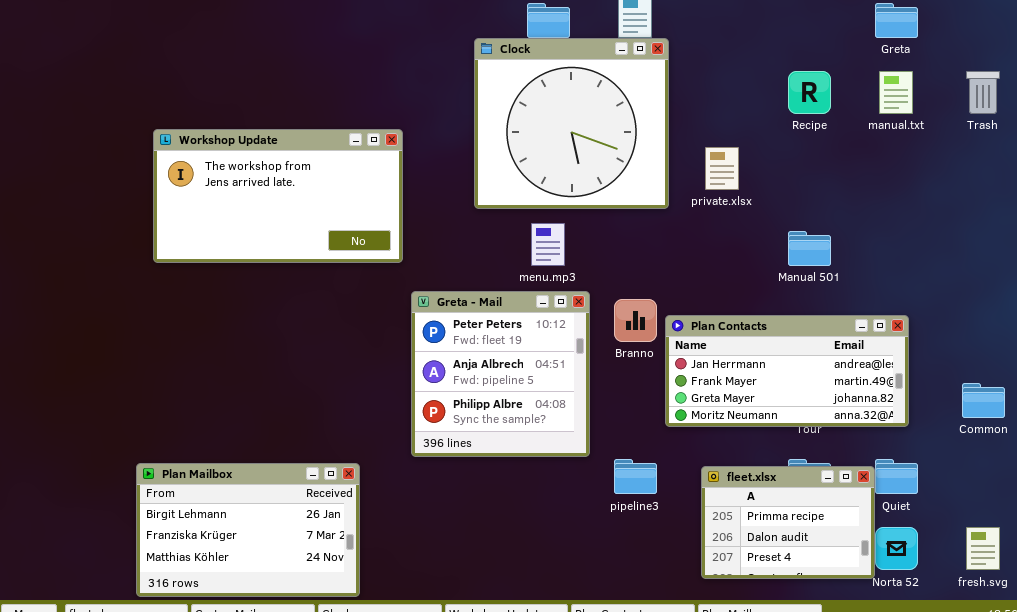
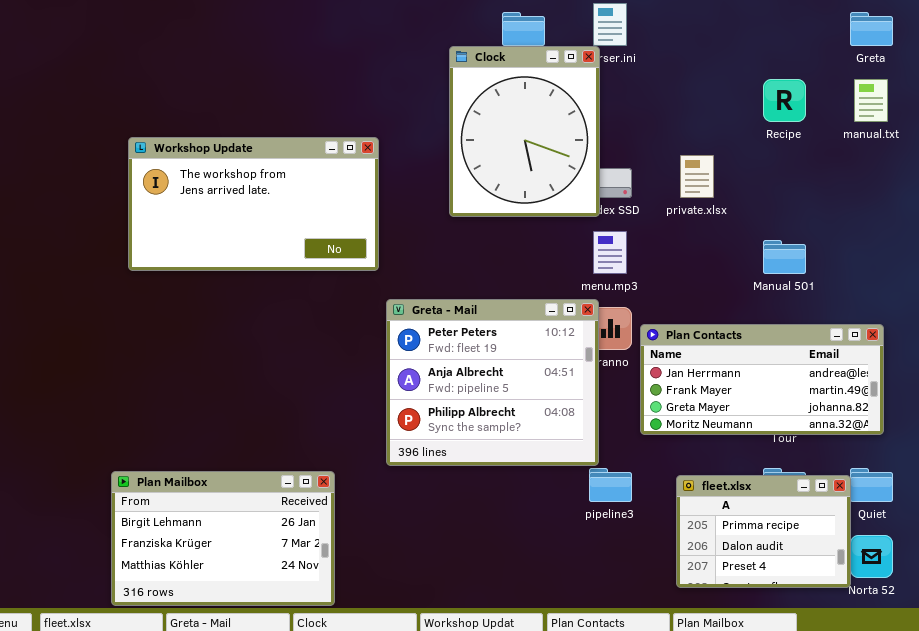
Clock: [474,38,669,209] -> [449,46,600,217], resized
menu.mp3: [531,223,565,266] -> [593,231,627,274], moved
Greta - Mail: [411,291,590,457] -> [386,299,599,466], resized

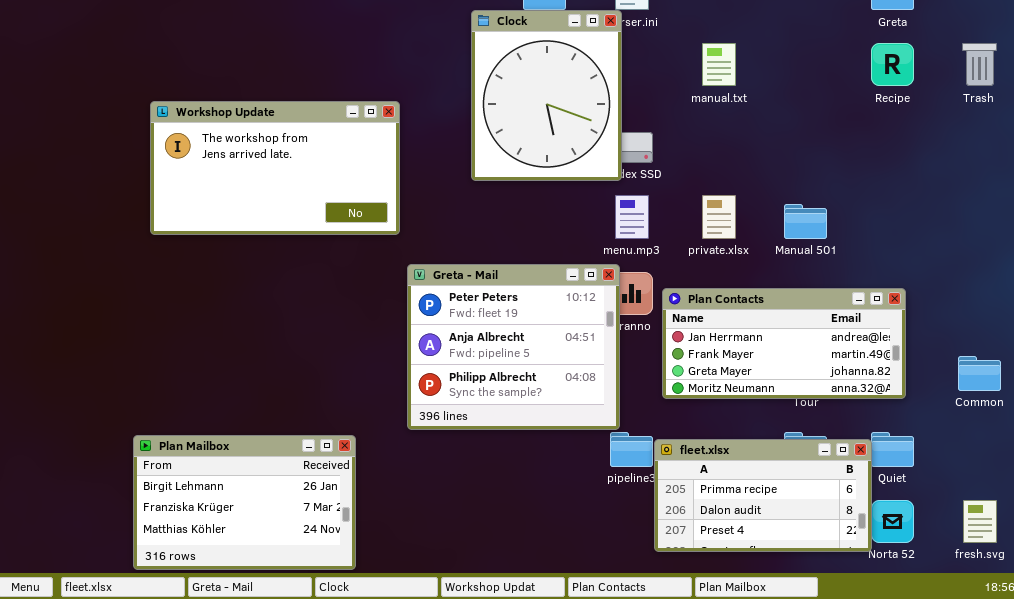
Recipe: [763,79,806,122] -> [871,43,914,86], moved
manual.txt: [854,79,888,122] -> [702,43,736,86], moved
private.xlsx: [680,155,714,198] -> [702,195,736,239], moved
fleet.xlsx: [676,475,851,588] -> [654,439,872,552], resized

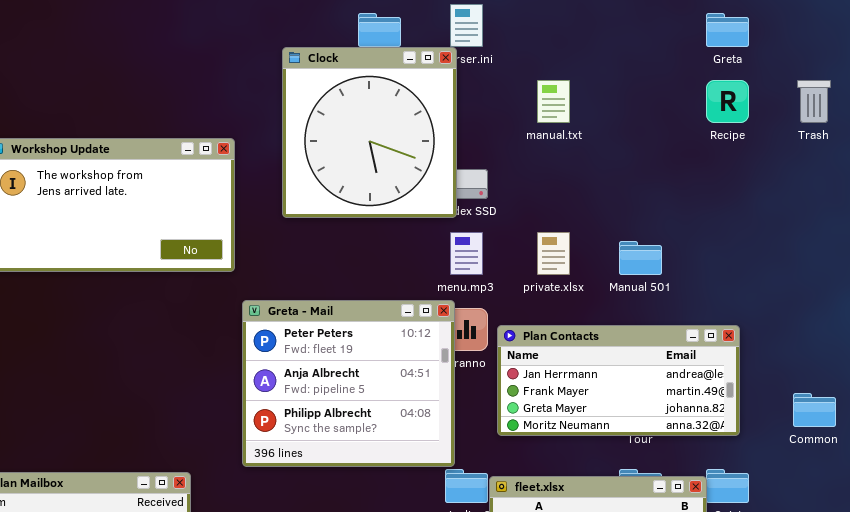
Clock: [471,10,622,181] -> [282,47,457,218], resized

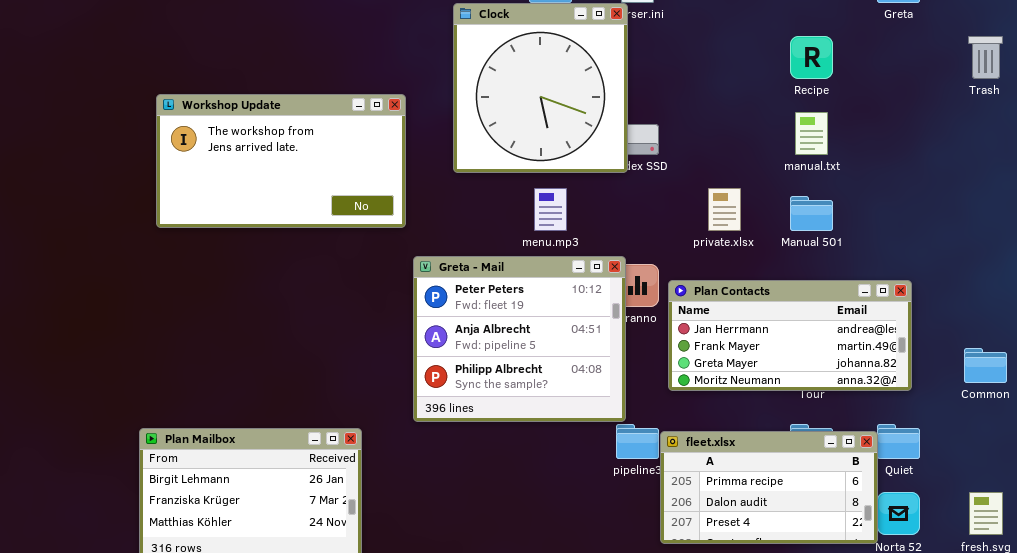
manual.txt: [537,80,570,123] -> [795,112,828,155], moved
Recipe: [706,80,749,123] -> [790,36,833,79], moved
menu.mp3: [450,232,483,275] -> [534,188,567,231], moved

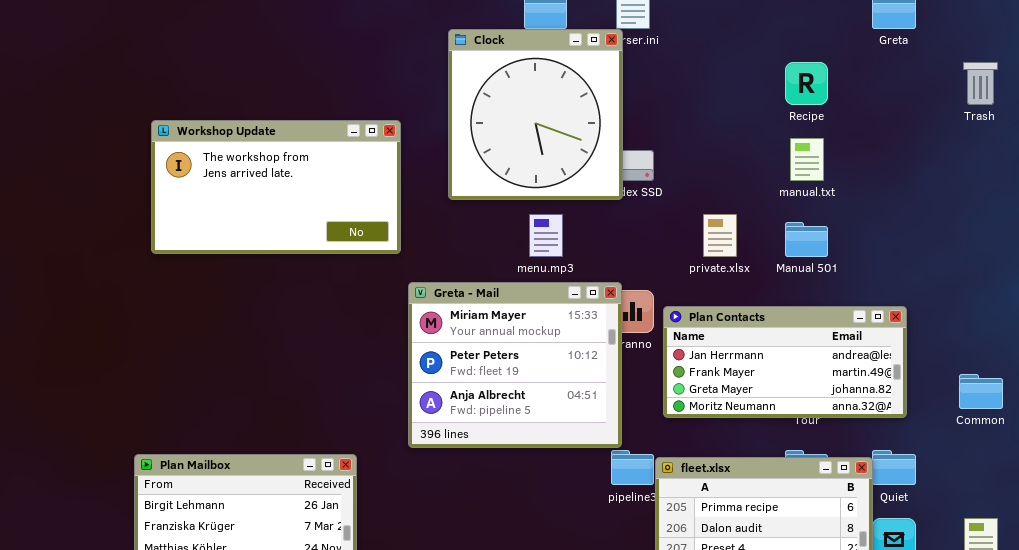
Greta - Mail: [413,256,626,422] -> [408,282,622,448], scrolled up 1 row

